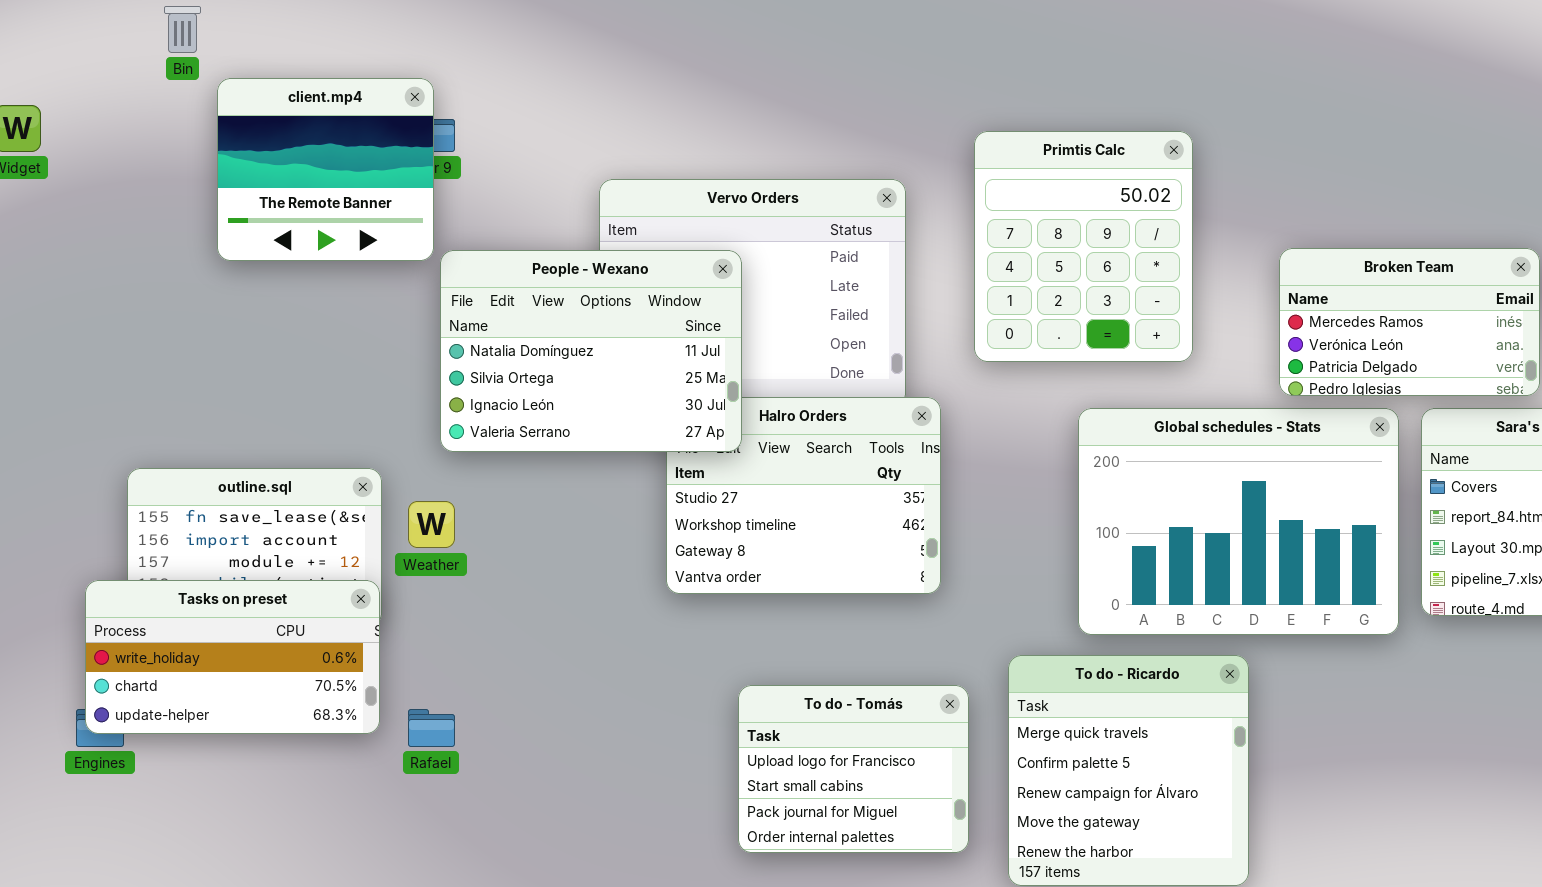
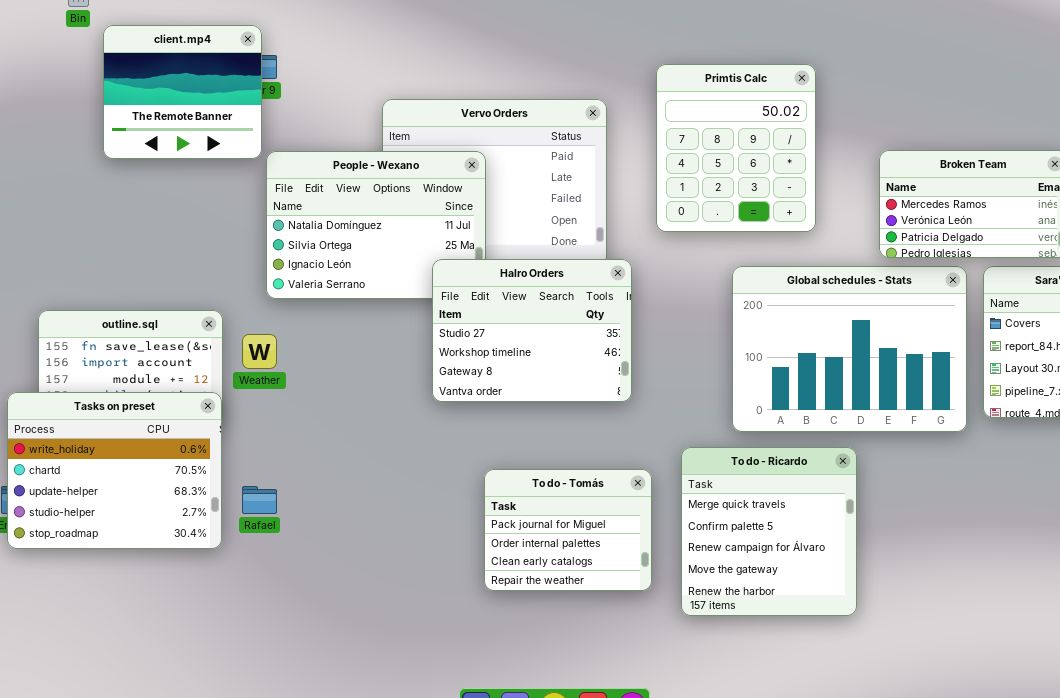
Halro Orders: [666,397,941,594] -> [432,259,632,402], raised
Tasks on preset: [85,580,380,734] -> [7,392,222,549], resized
To do - Tomás: [738,685,969,853] -> [484,469,652,591], scrolled down 2 rows

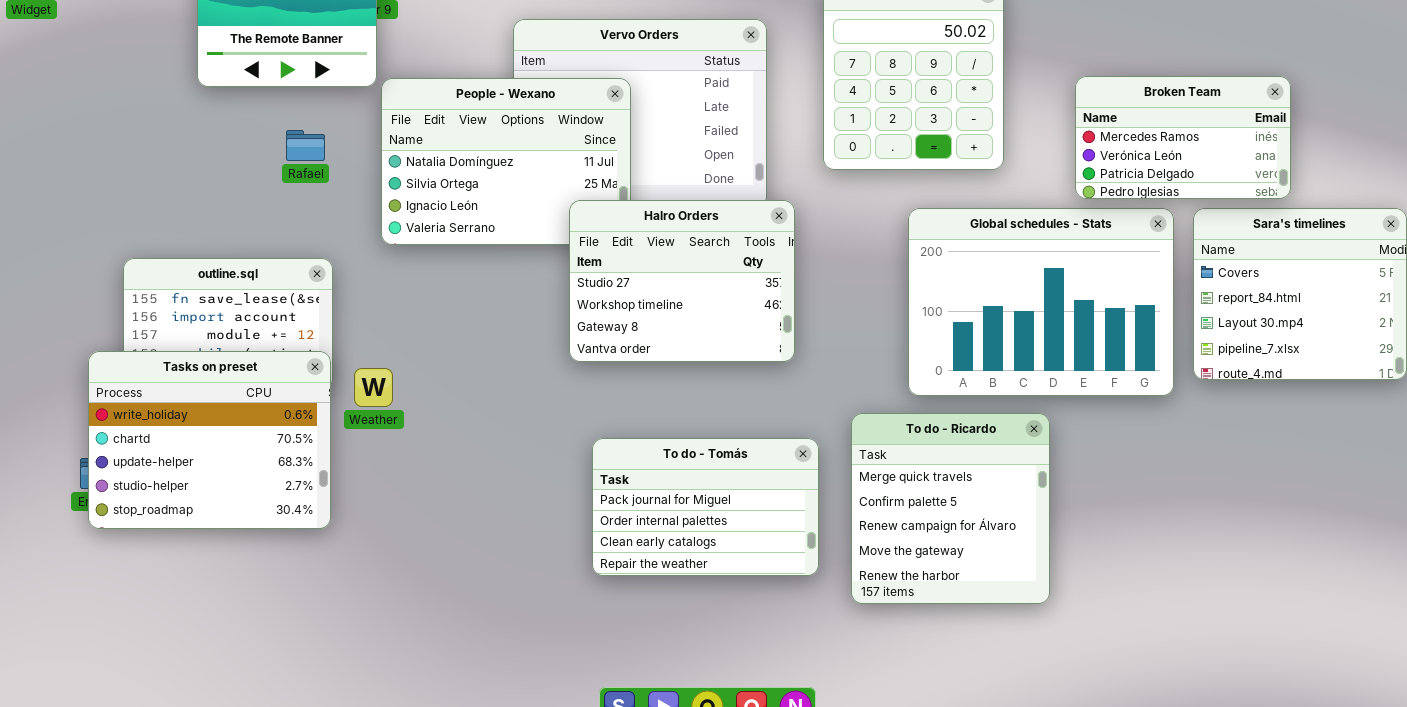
Weather: [242,334,277,369] -> [354,368,393,407], moved
To do - Tomás: [484,469,652,591] -> [592,438,819,576], resized
Rafael: [242,486,277,514] -> [286,130,325,161], moved

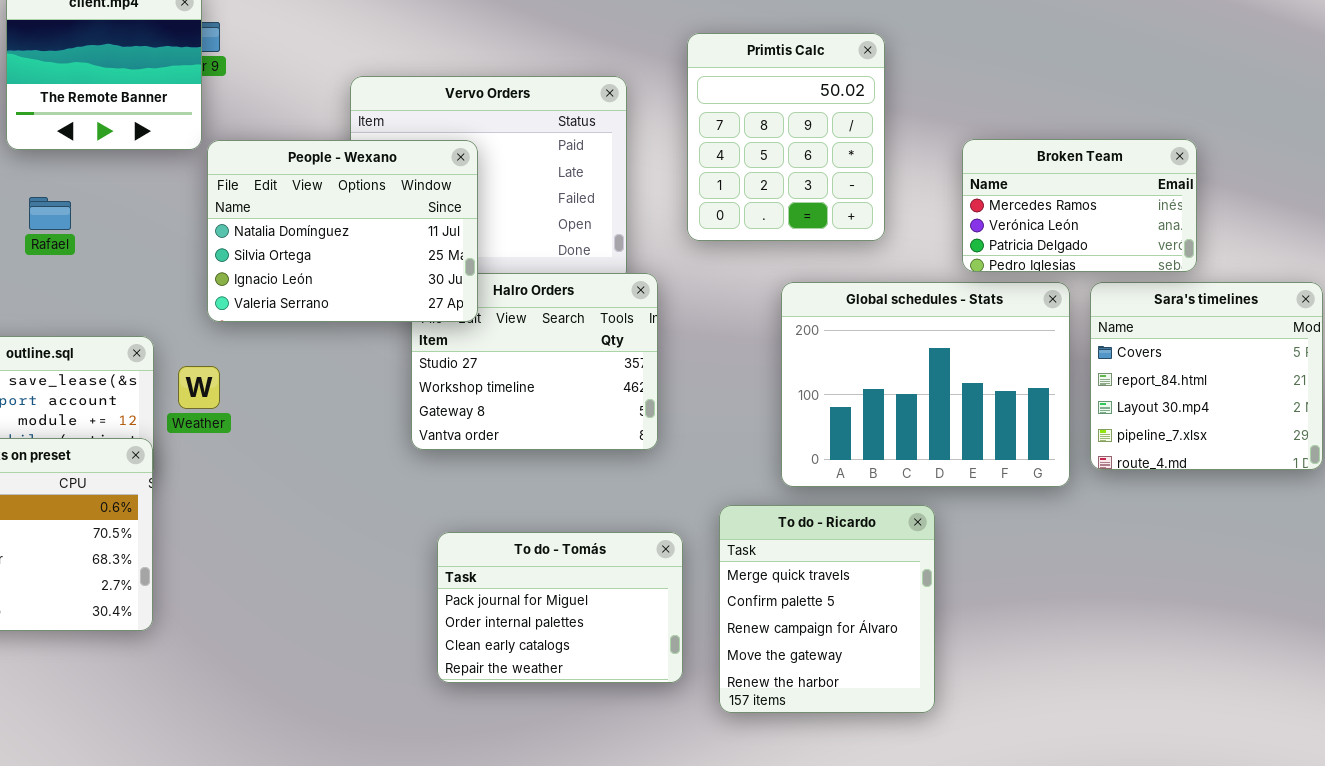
People - Wexano: [381,78,631,245] -> [207,140,478,322], raised
Rafael: [286,130,325,161] -> [29,197,71,230], moved
Weather: [354,368,393,407] -> [178,366,220,409], moved

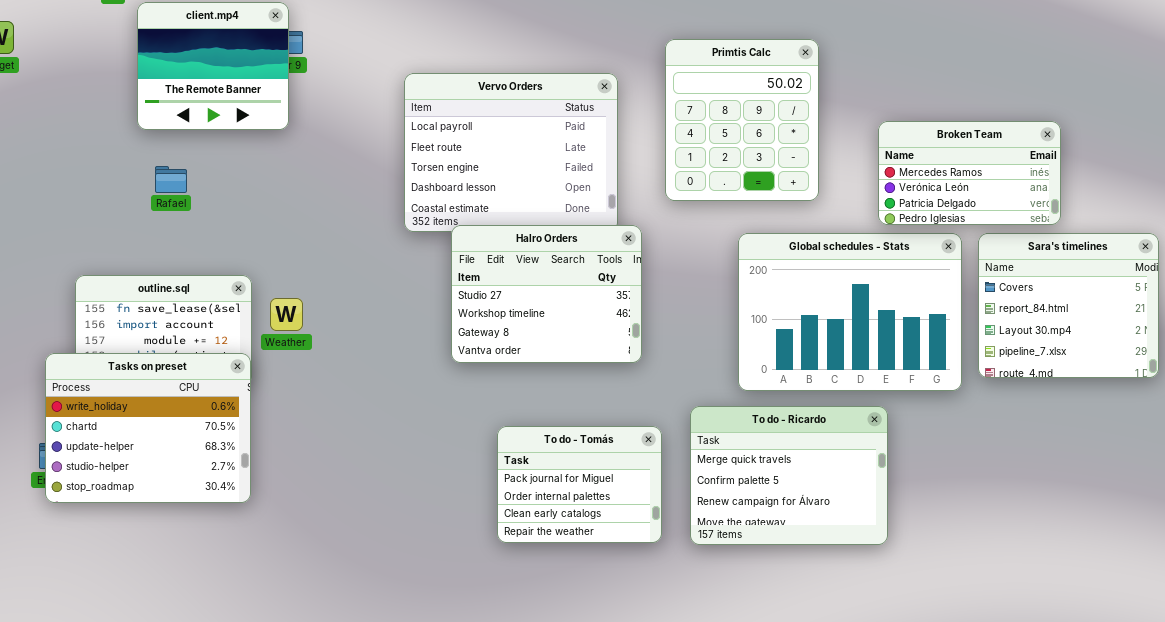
People - Wexano: [207,140,478,322] -> none, closed
To do - Ricardo: [719,505,935,713] -> [690,406,888,545], resized
To do - Tomás: [437,532,683,683] -> [497,426,662,543], resized

